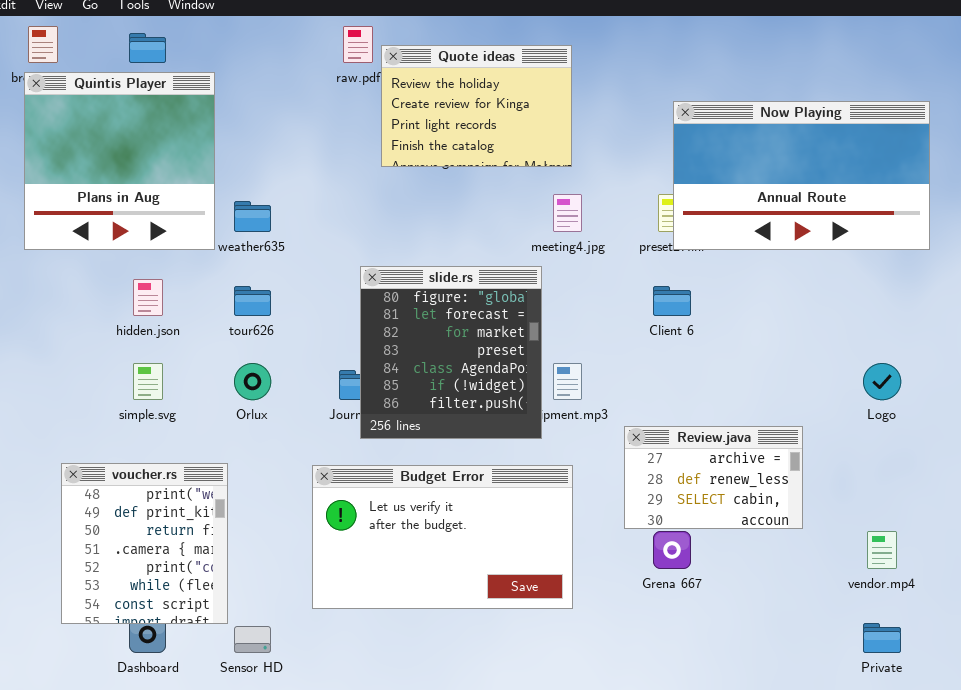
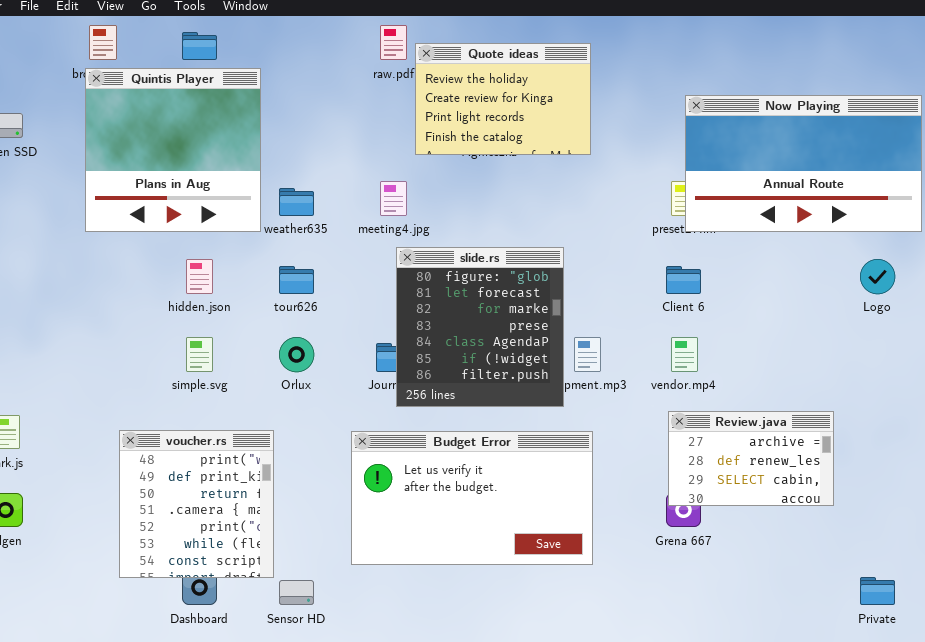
meeting4.jpg: [553,194,582,232] -> [380,181,407,216], moved
Logo: [863,363,901,400] -> [860,259,895,294], moved
Review.java: [624,426,803,529] -> [668,411,834,506], moved
vendor.mp4: [867,531,897,569] -> [671,337,698,372], moved

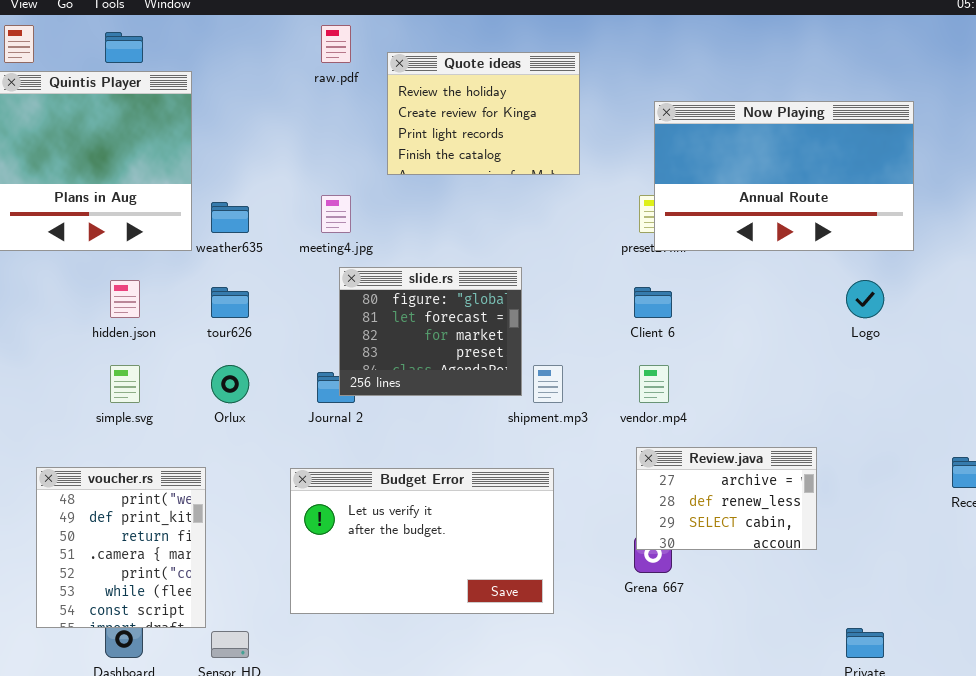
Quote ideas: [415,43,591,155] -> [387,52,580,175], moved
slide.rs: [396,247,564,407] -> [339,267,522,396], resized

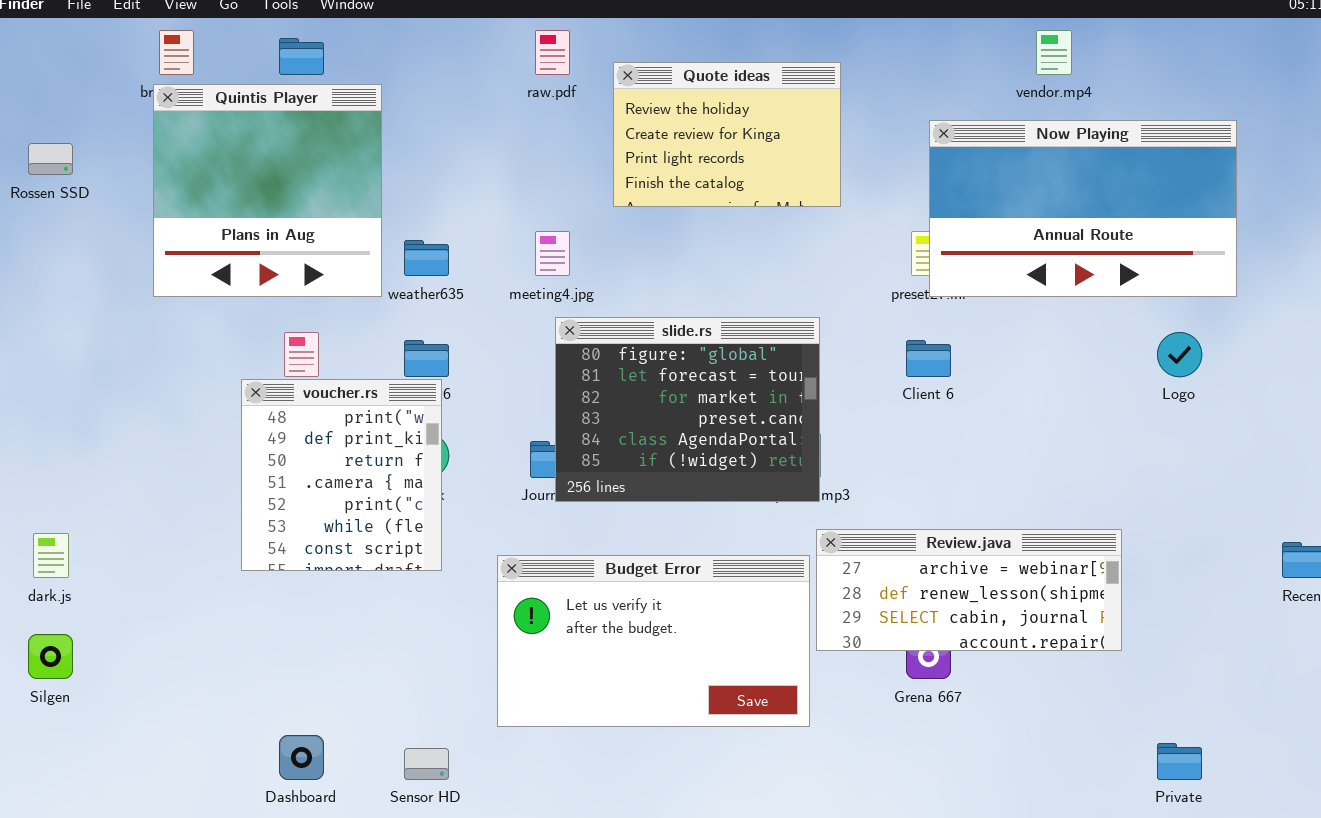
slide.rs: [339,267,522,396] -> [555,317,820,502], resized
vendor.mp4: [639,365,669,403] -> [1036,30,1072,75], moved
Review.java: [636,447,817,550] -> [816,529,1122,651], resized
voucher.rs: [36,467,206,628] -> [241,379,442,571], moved

